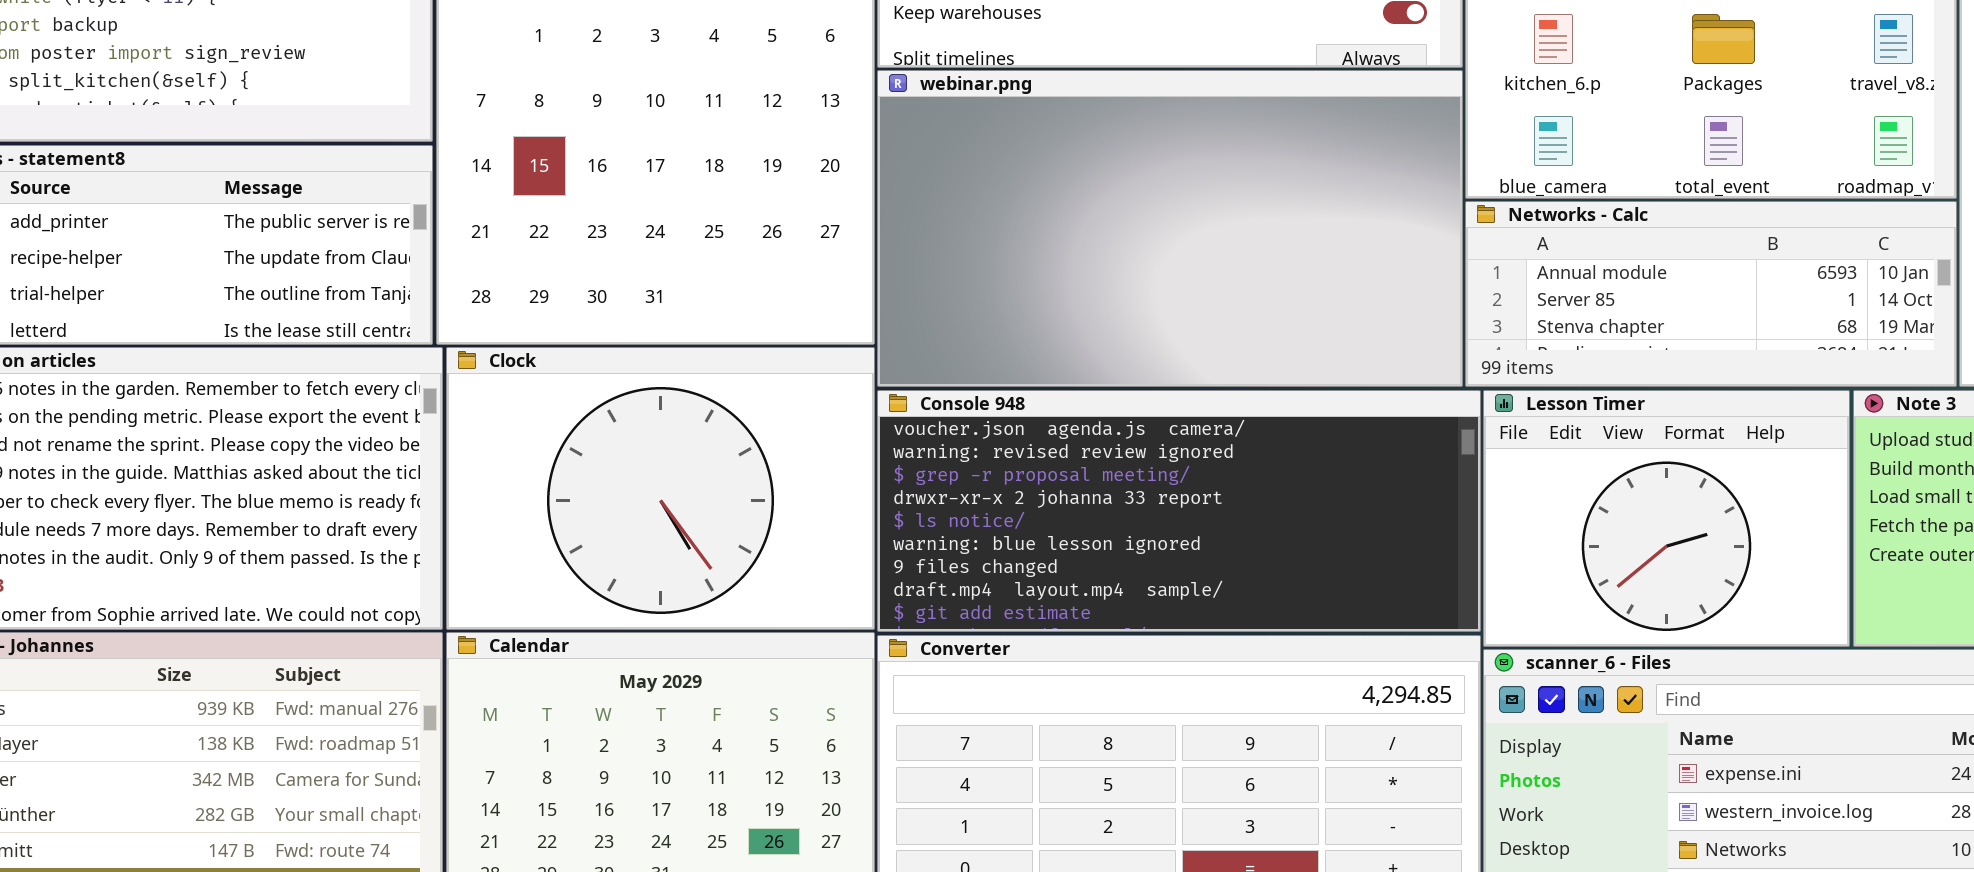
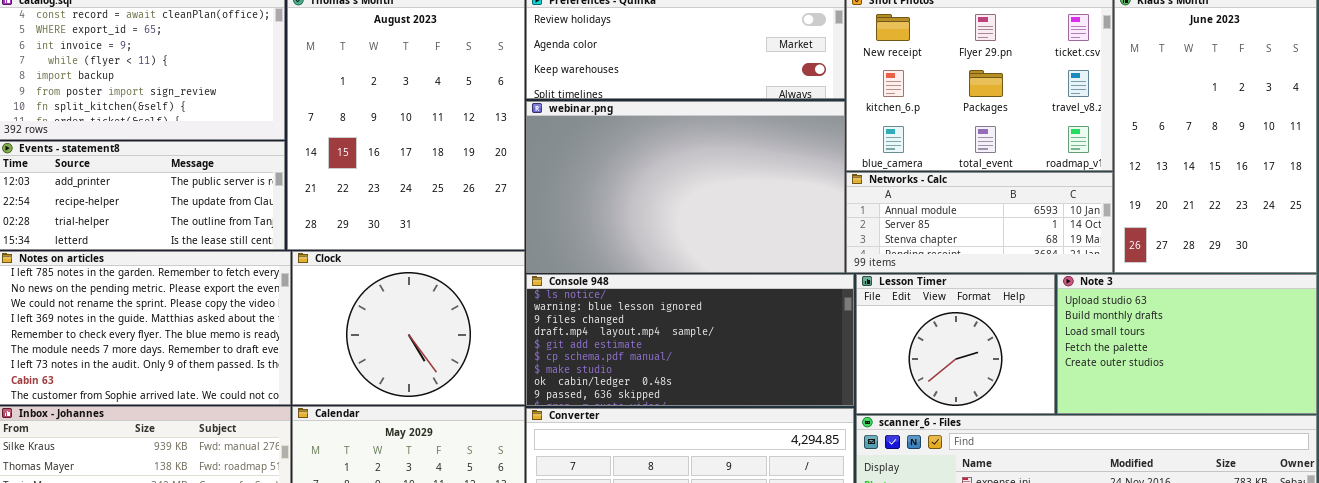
Console 948: [877,390,1481,632] -> [526,274,854,406], scrolled down 4 rows

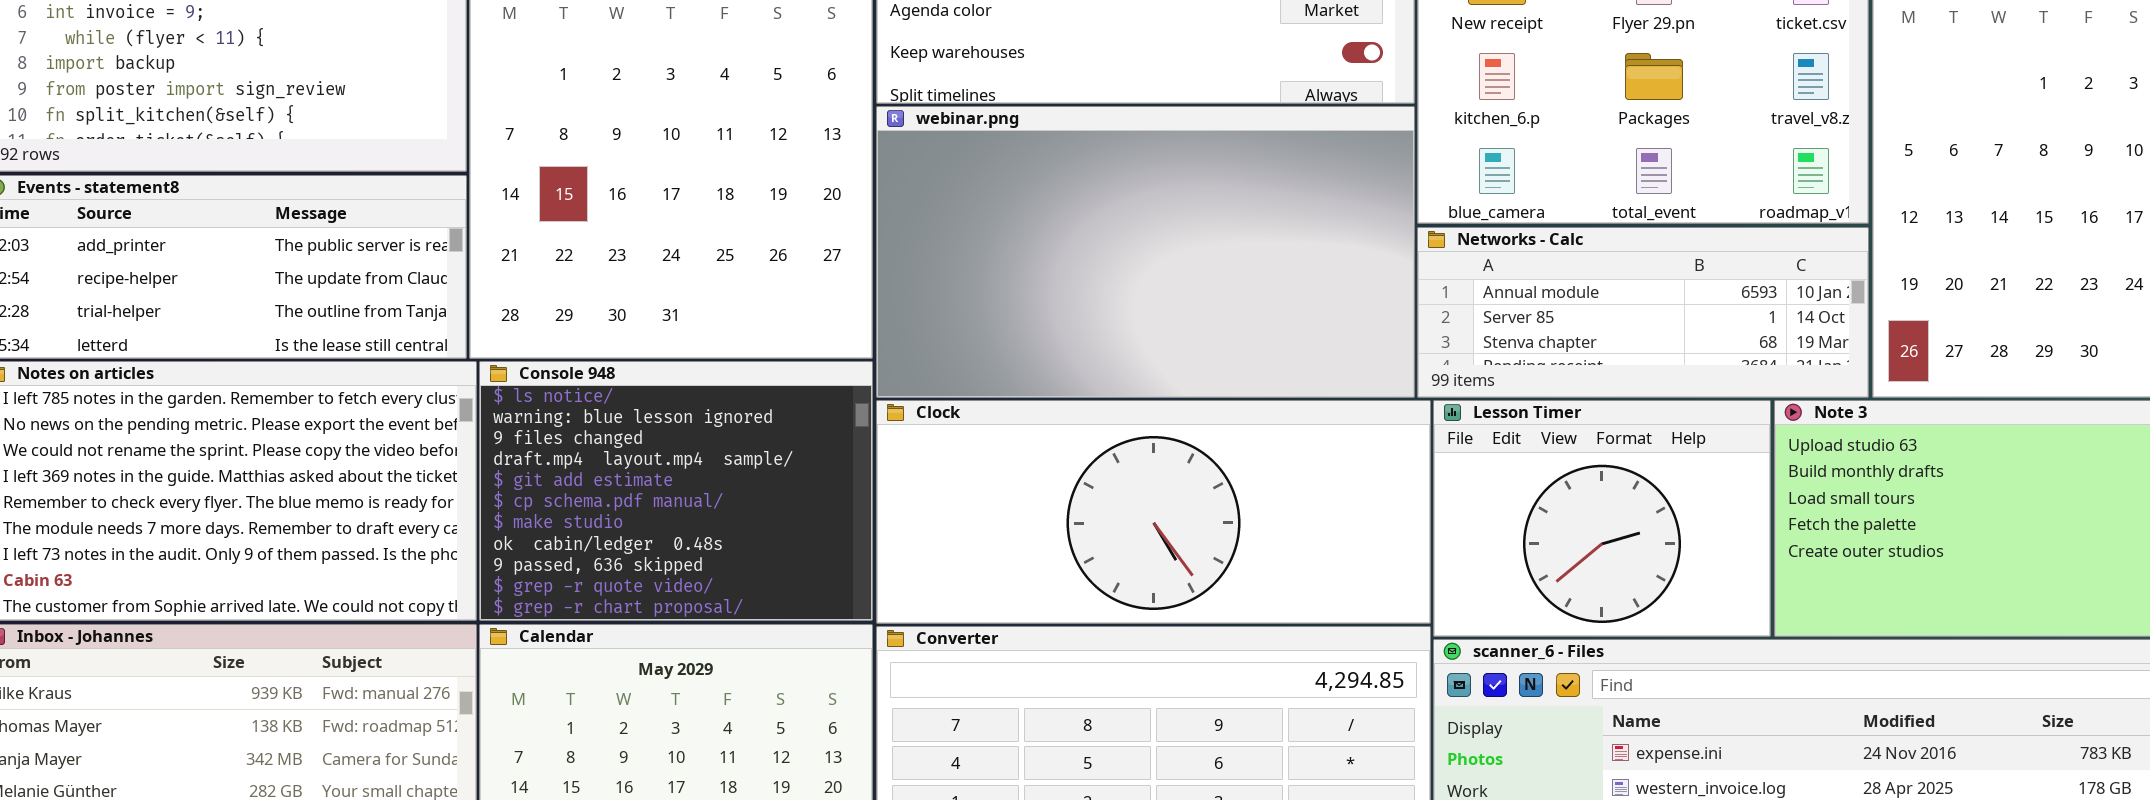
Clock: [292,251,525,405] -> [876,400,1431,624], moved, resized
Console 948: [526,274,854,406] -> [479,361,873,621], moved, resized

